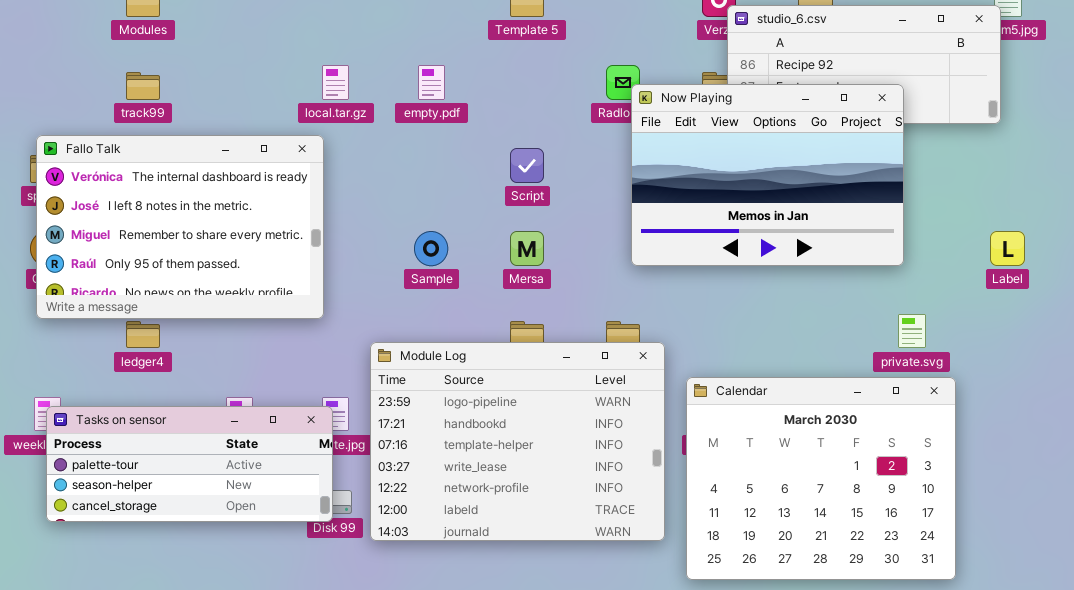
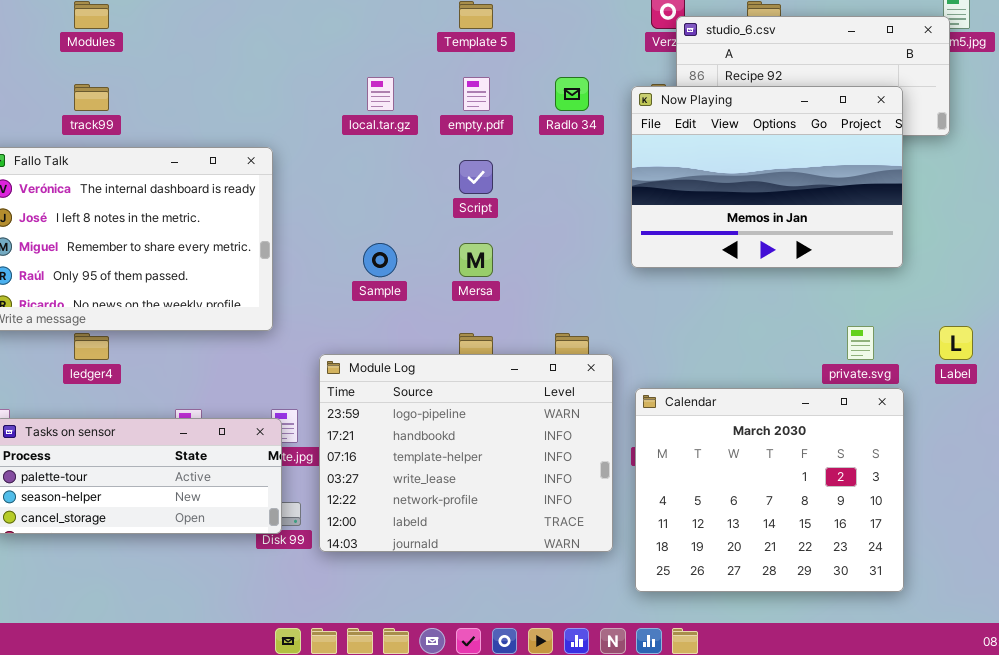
local.tar.gz: [322,65,349,100] -> [367,77,394,111], moved
empty.pdf: [418,65,445,100] -> [463,77,490,111], moved
Now Playing: [631,84,904,266] -> [631,86,903,268], moved
Label: [990,231,1025,266] -> [939,326,973,360], moved

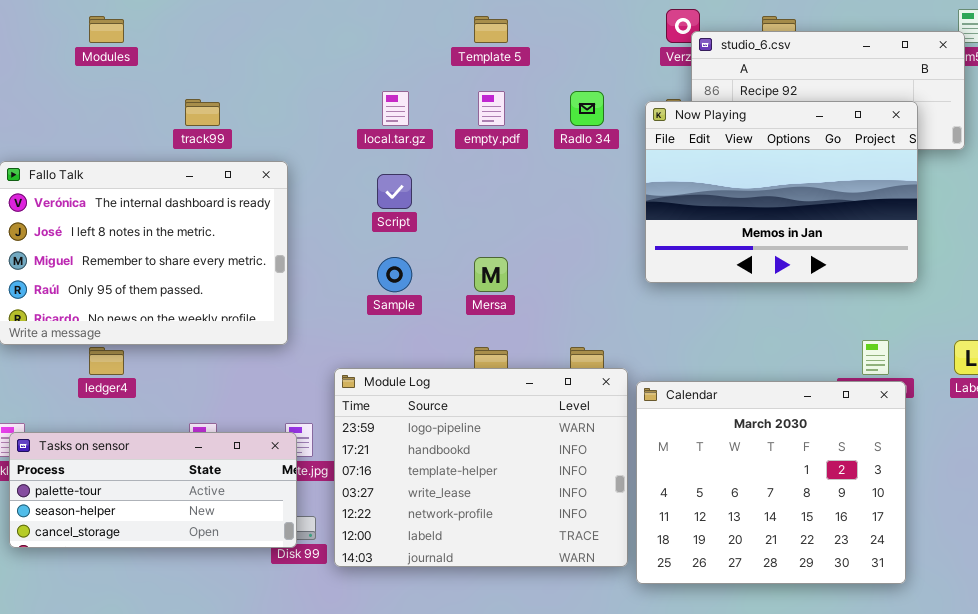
track99: [74,84,109,111] -> [185,99,220,126], moved
Script: [459,160,493,194] -> [377,174,412,209], moved
Calendar: [635,388,904,592] -> [636,381,906,584], moved

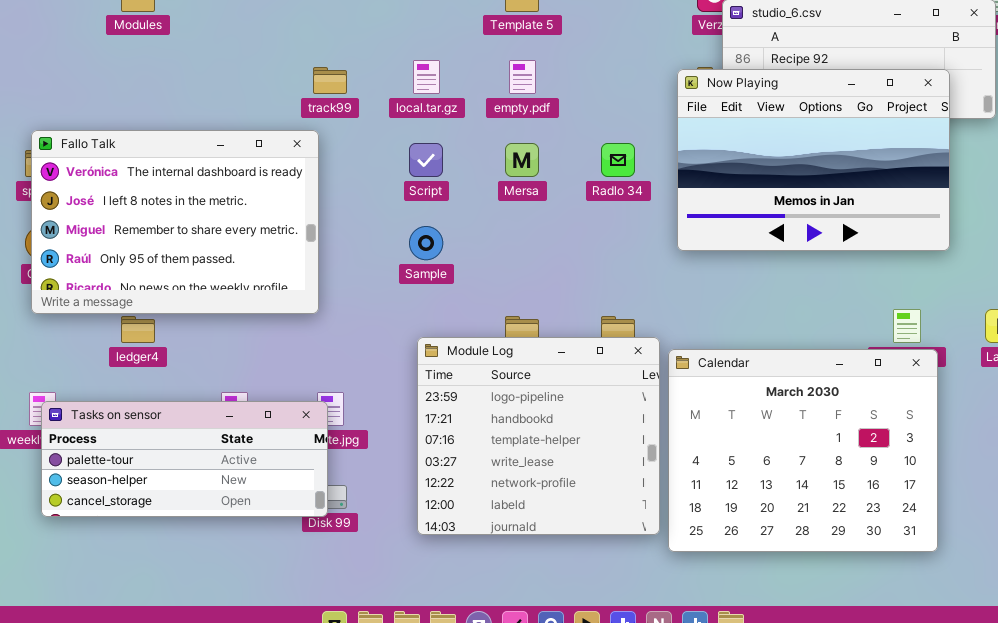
Radlo 34: [570,91,604,126] -> [601,143,635,177], moved
track99: [185,99,220,126] -> [313,67,347,94], moved
Mersa: [474,257,508,292] -> [505,143,539,177], moved
Module Log: [334,368,628,567] -> [417,337,660,535], resized

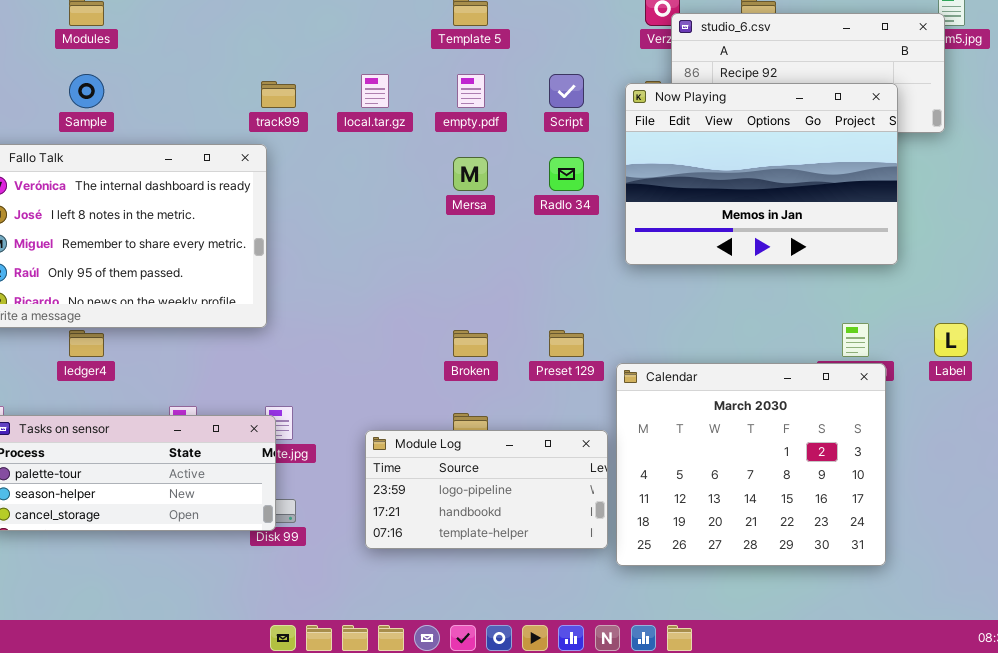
Script: [409,143,443,177] -> [549,74,584,108], moved
Sample: [409,226,443,260] -> [69,74,104,108], moved
Module Log: [417,337,660,535] -> [365,430,608,549], resized

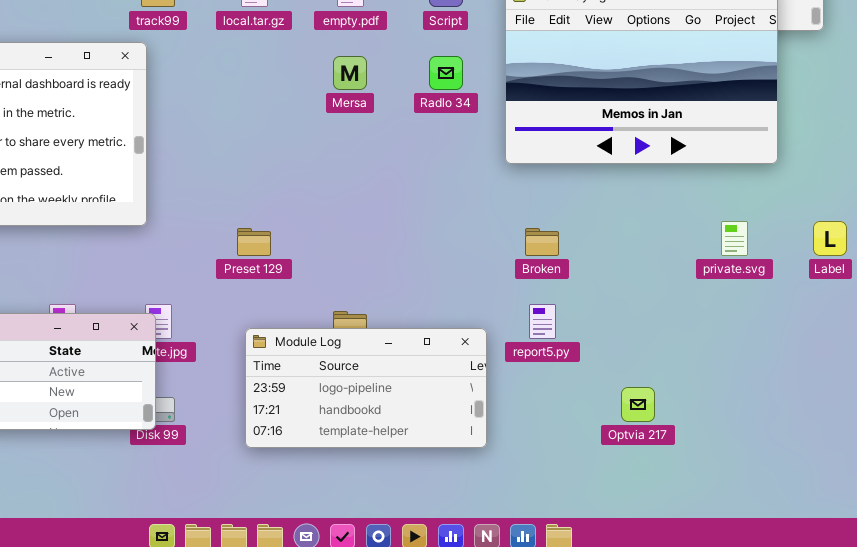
Broken: [453,330,488,357] -> [525,228,559,256], moved
Preset 129: [549,330,584,357] -> [237,228,271,256], moved
Calendar: [616,363,886,566] -> none, closed

